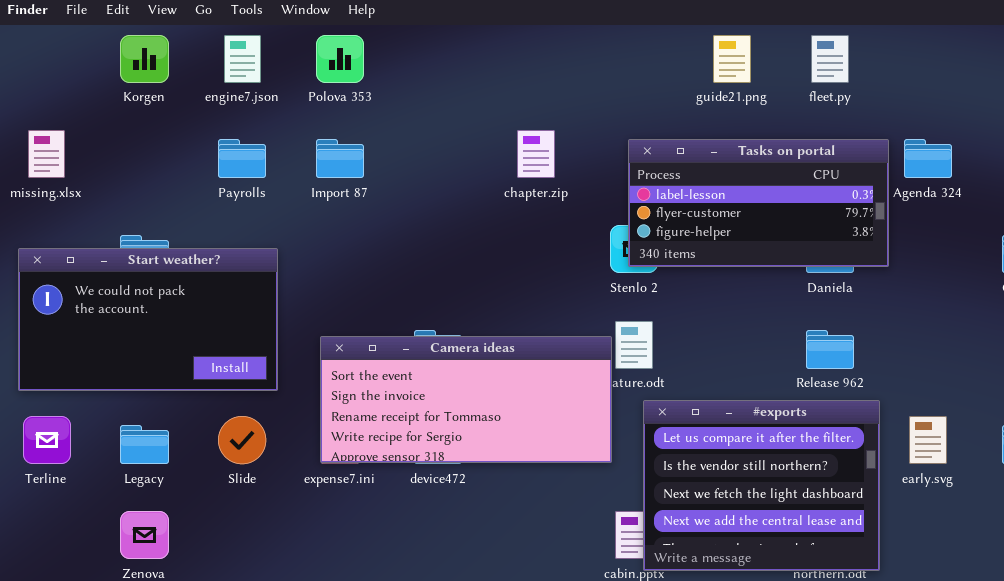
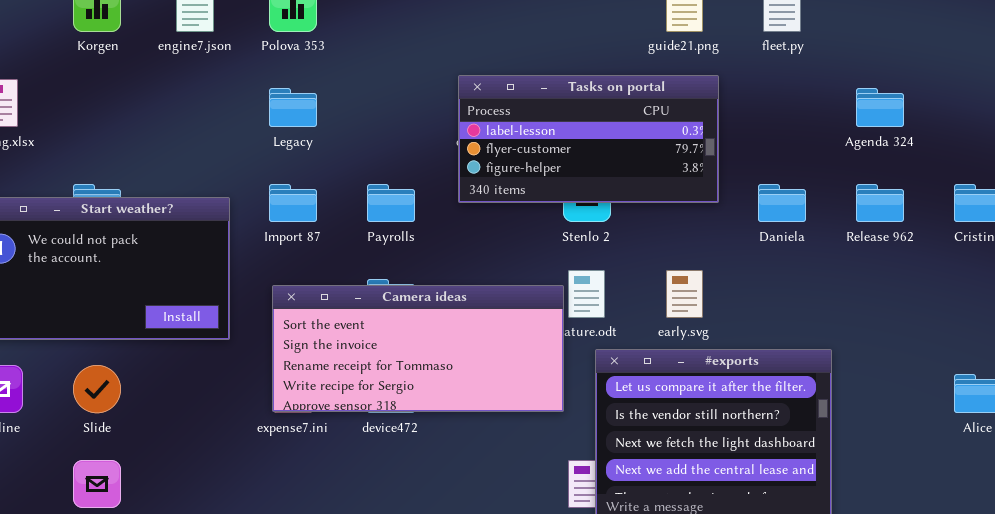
Payrolls: [218,139,266,178] -> [367,184,415,222], moved
Import 87: [316,139,364,178] -> [269,184,317,222], moved
Tasks on portal: [628,139,889,267] -> [458,75,719,203], moved
Release 962: [806,330,854,369] -> [856,184,904,222], moved
Slide: [218,416,266,464] -> [73,365,121,413], moved
early.svg: [909,416,947,464] -> [666,270,703,318], moved
Legacy: [120,425,169,464] -> [269,88,317,127], moved

